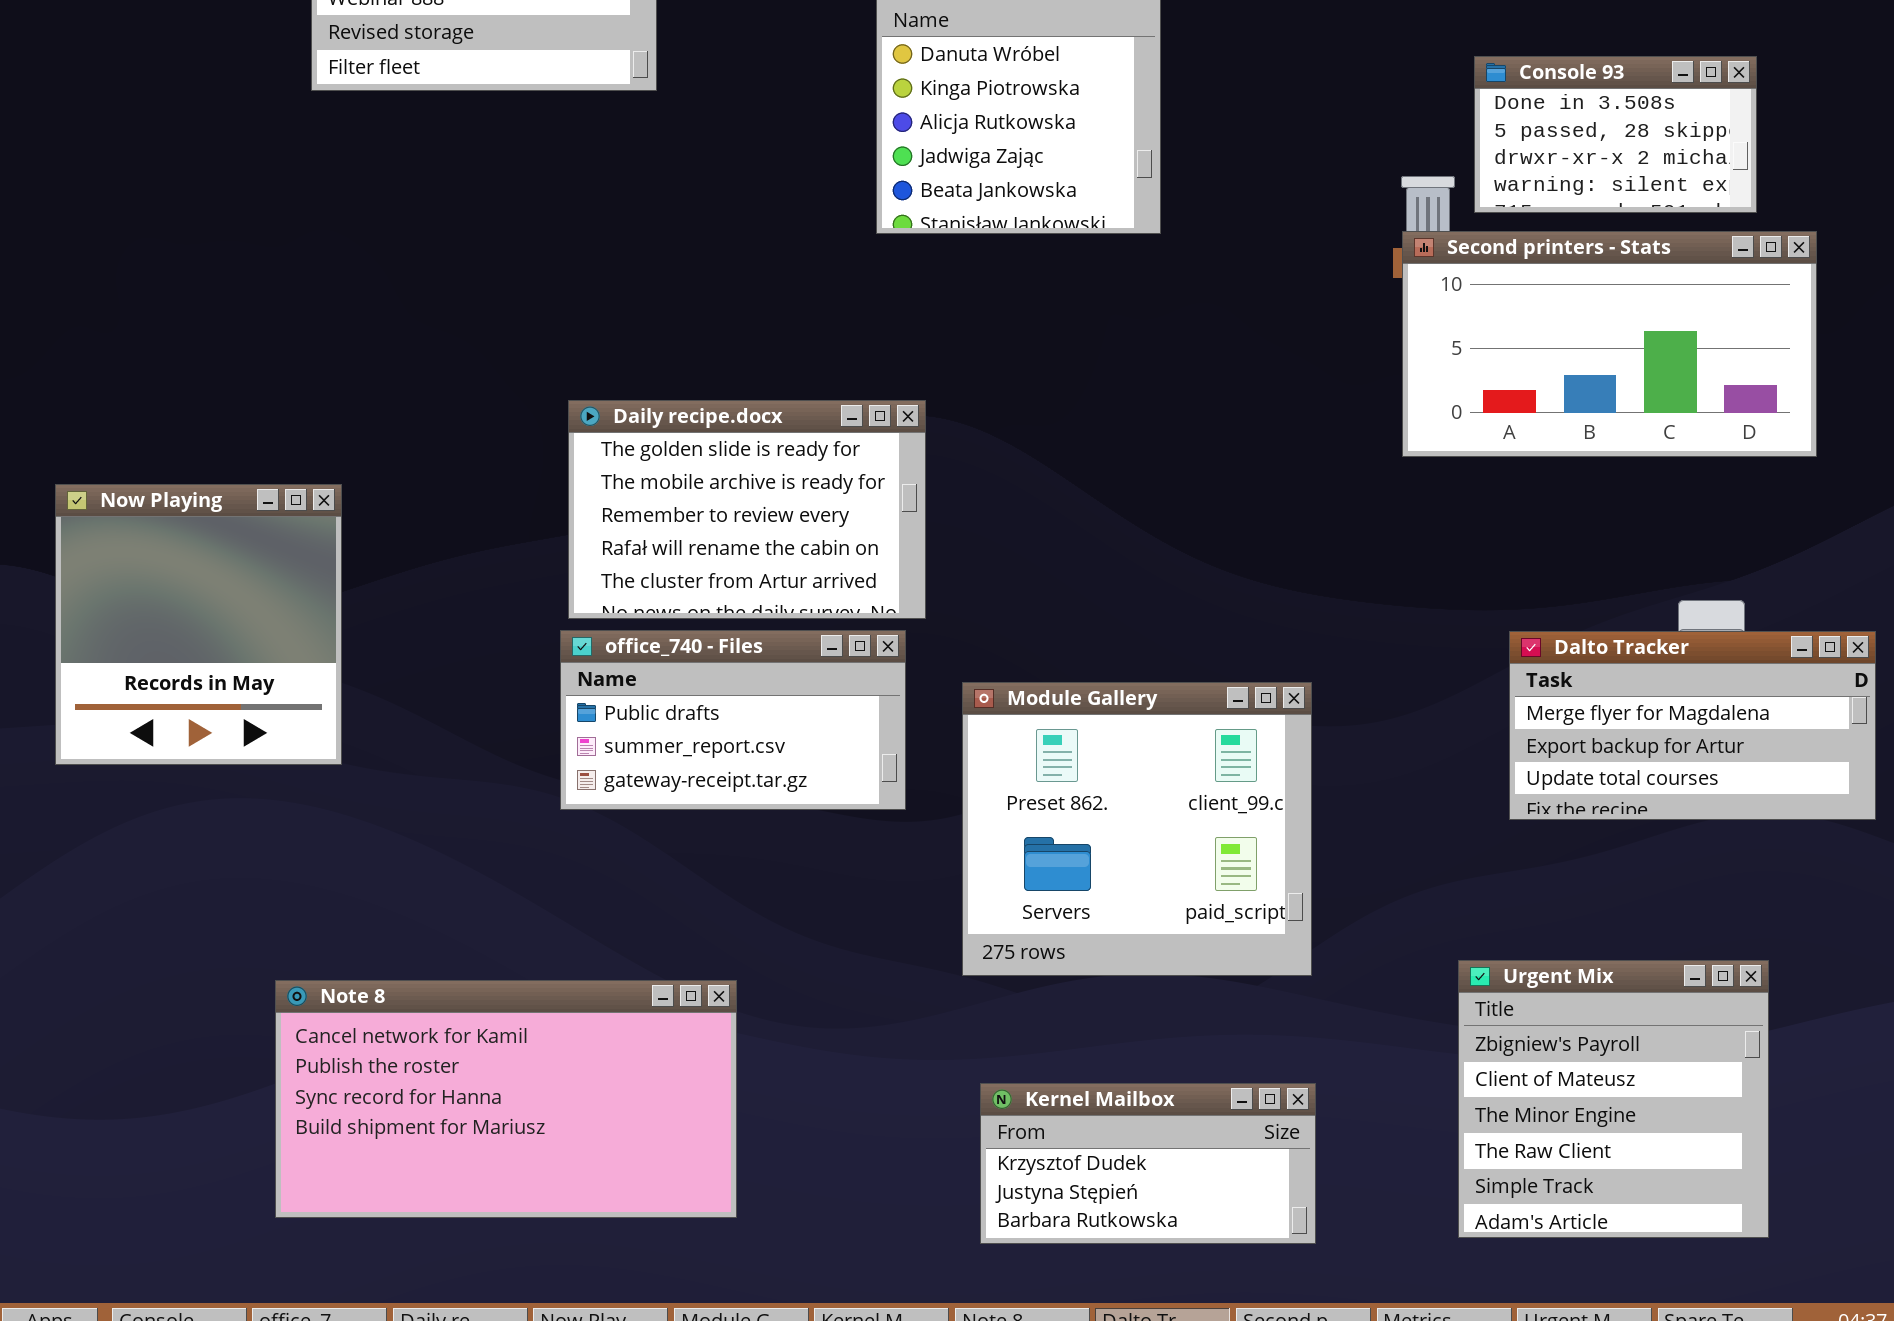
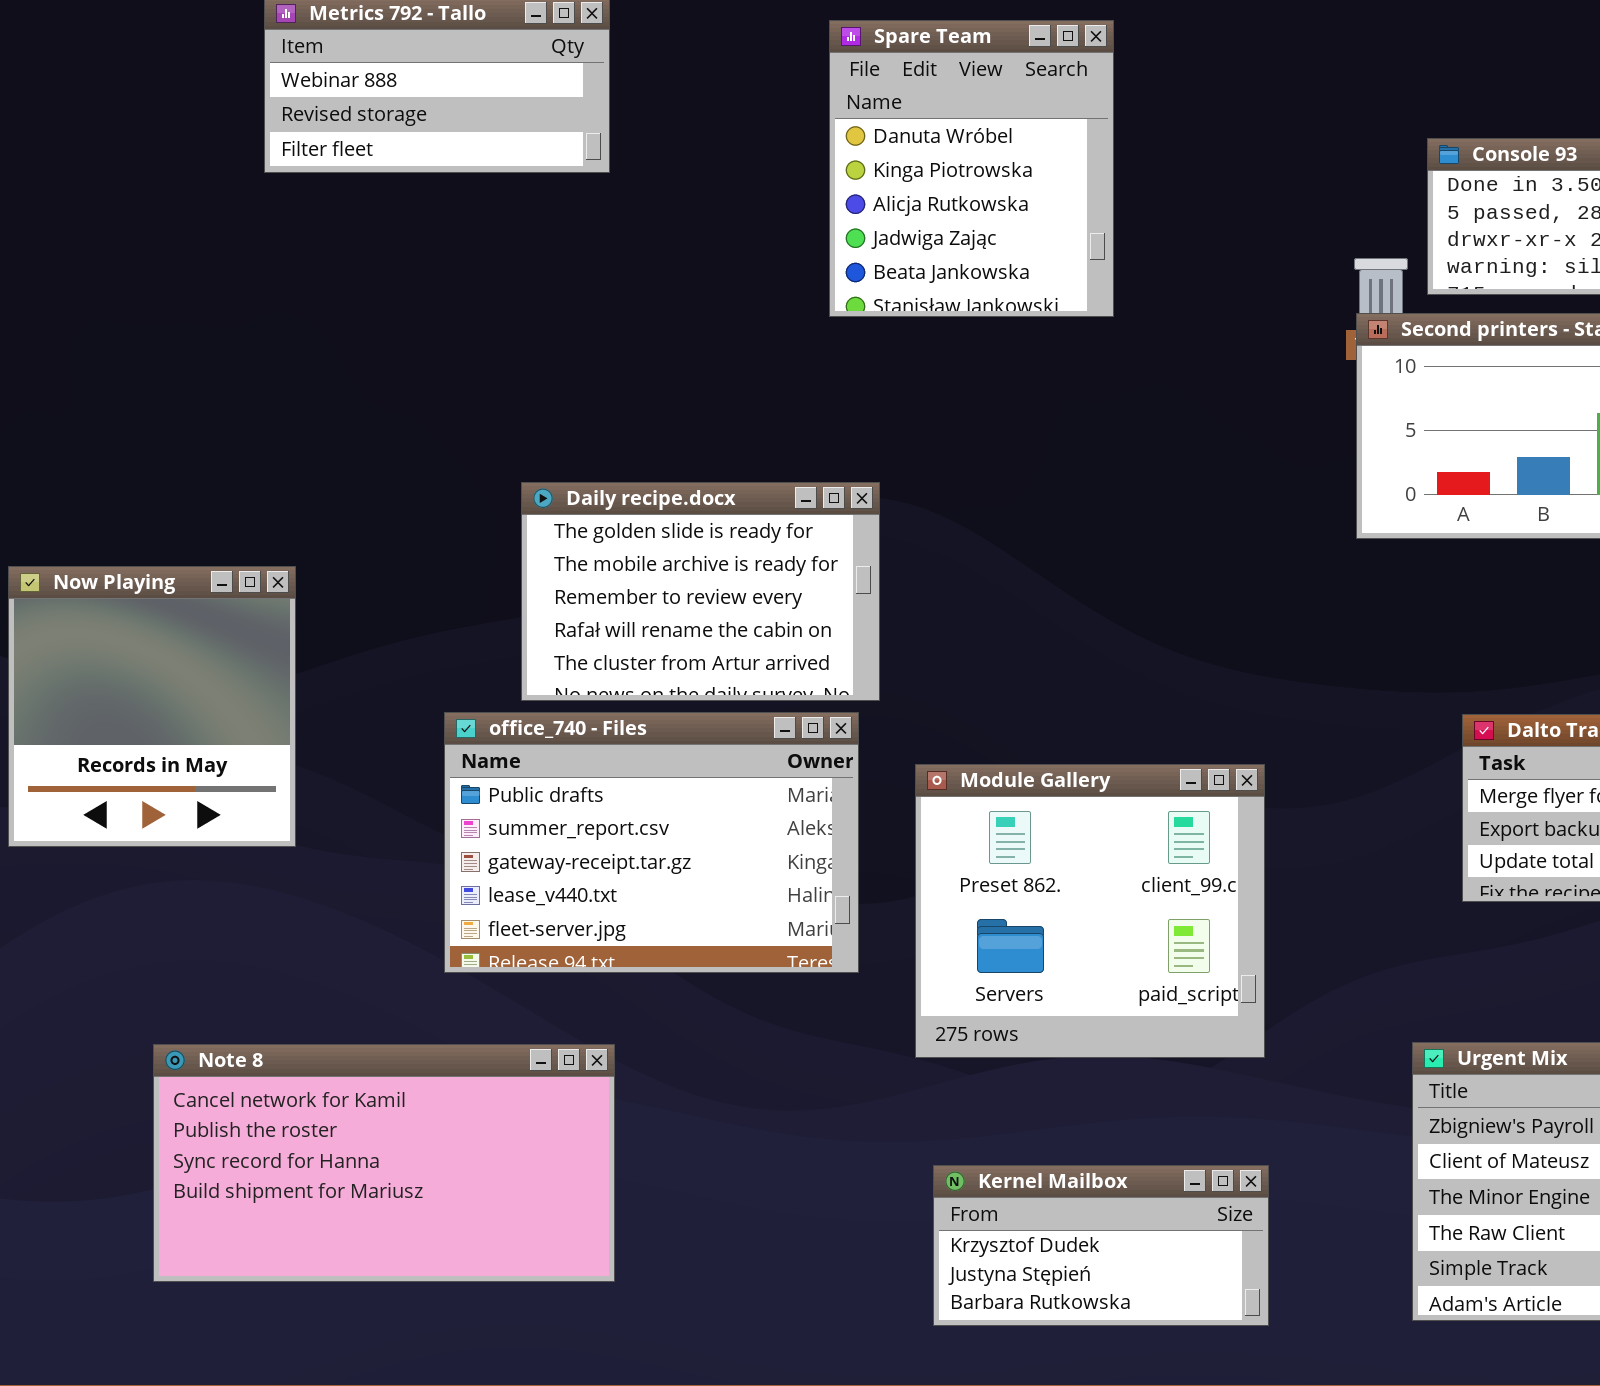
office_740 - Files: [560,630,906,810] -> [444,712,859,973], resized
Note 8: [275,980,737,1218] -> [153,1044,615,1282], moved

